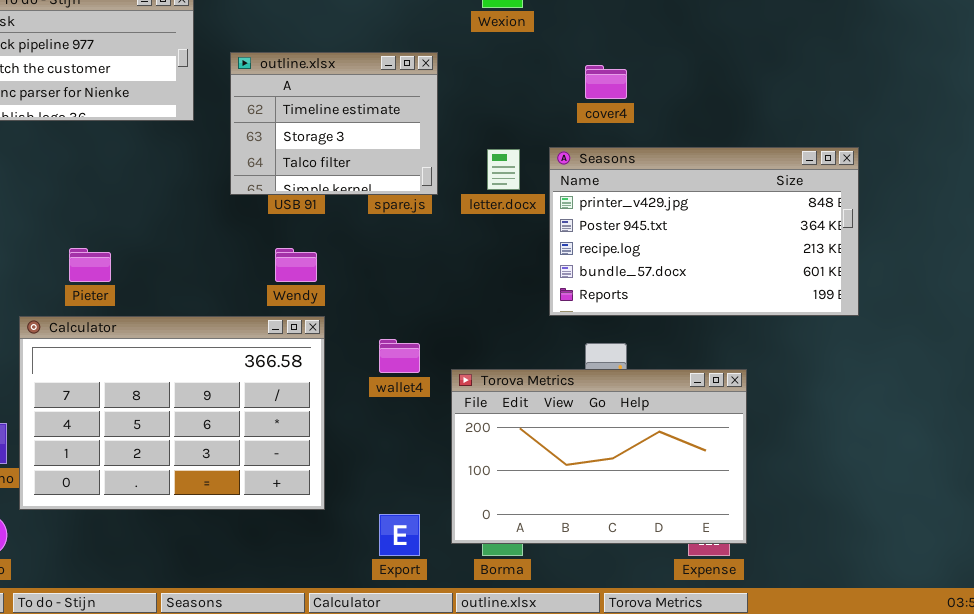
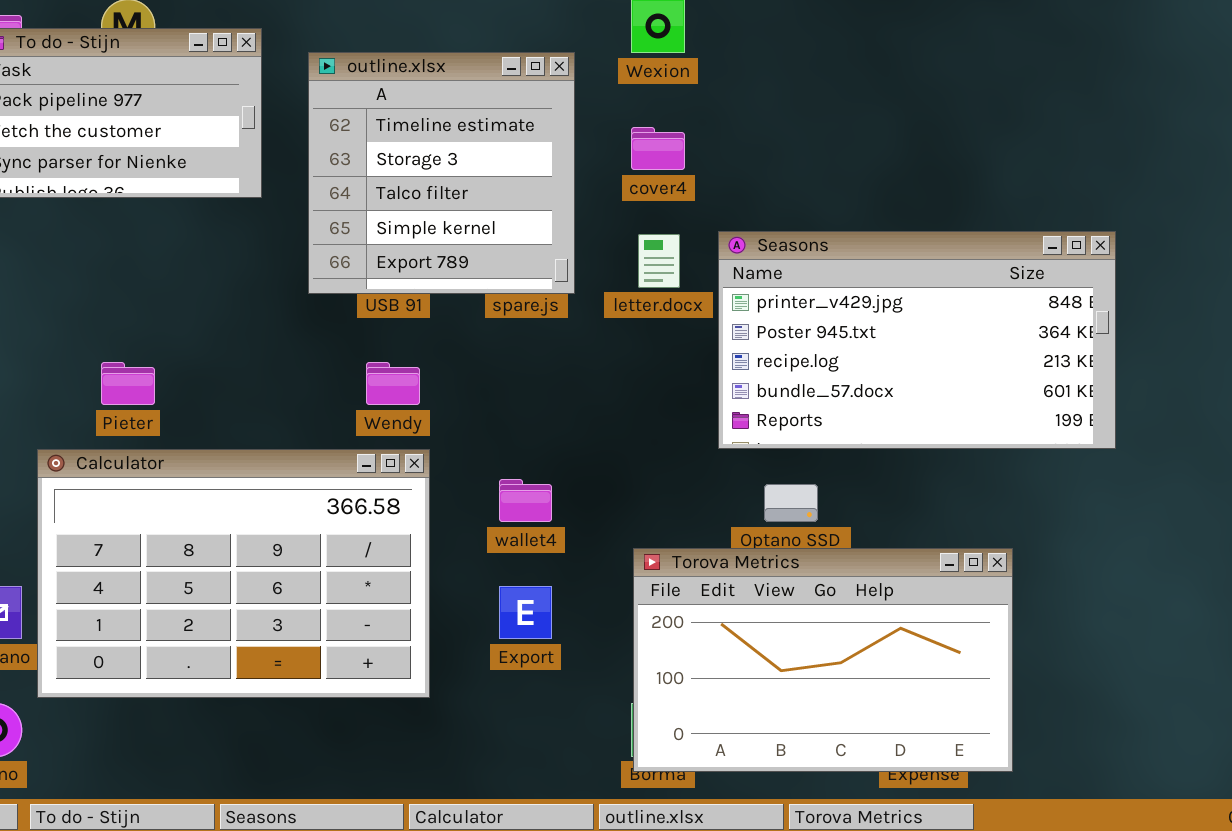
outline.xlsx: [230,52,438,195] -> [308,52,575,294], resized
cover4: [585,65,627,99] -> [631,127,685,170], moved
Torova Metrics: [451,369,747,544] -> [633,548,1013,772], moved
Export: [379,514,420,556] -> [499,586,552,639], moved

